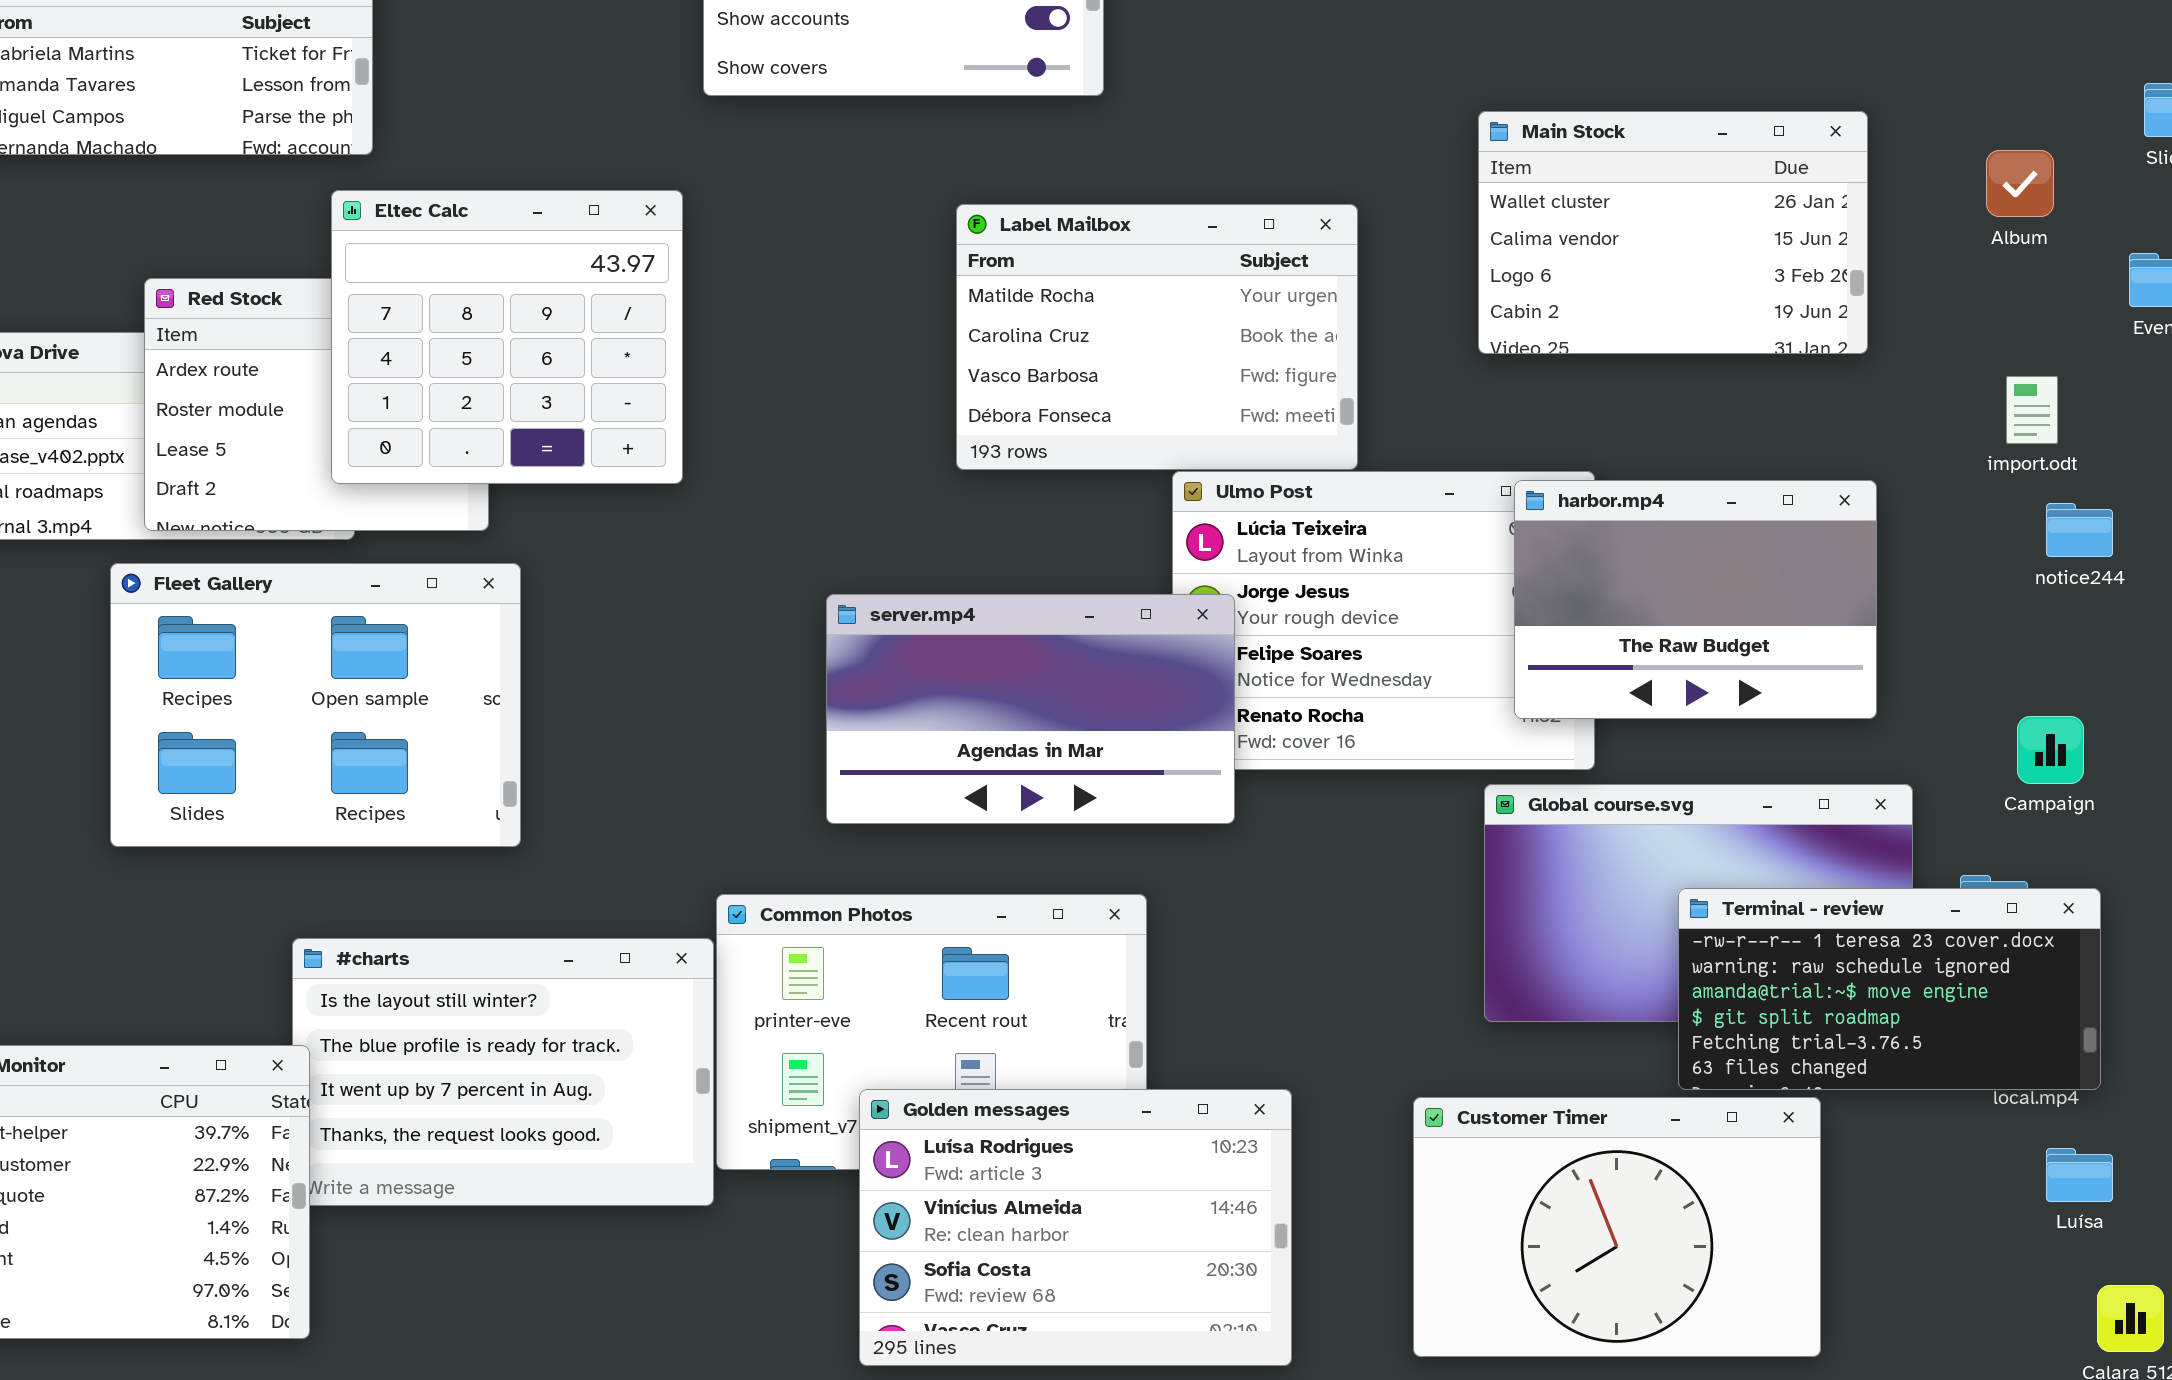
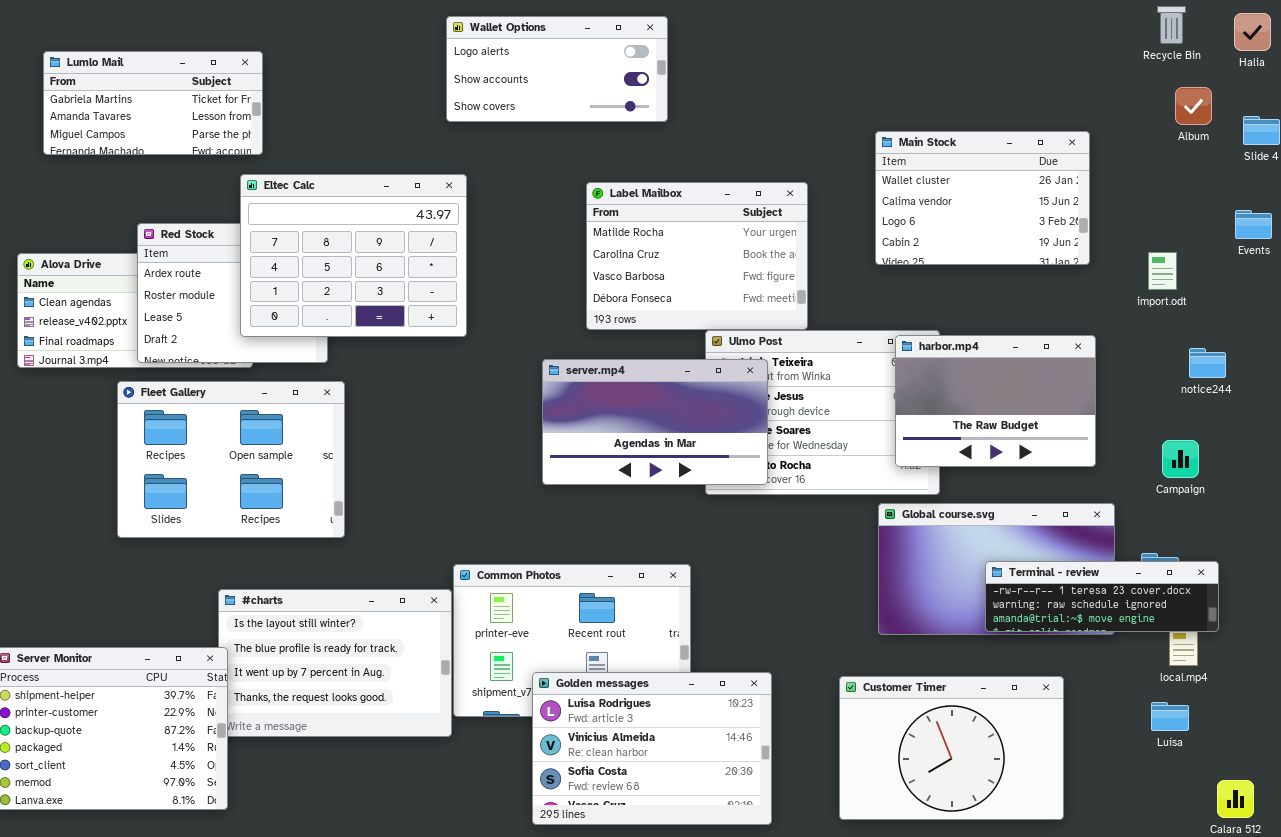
Album: [1986,150,2054,217] -> [1175,87,1212,125], moved
Eltec Calc: [331,190,683,484] -> [240,174,467,337], resized
import.odt: [2006,376,2058,444] -> [1148,252,1177,290], moved
server.mp4: [826,594,1235,824] -> [542,359,768,485], moved
Campaign: [2017,716,2084,784] -> [1162,440,1199,478], moved
Terminal - review: [1678,888,2101,1090] -> [985,561,1219,632], resized
Luísa: [2046,1148,2113,1202] -> [1151,702,1189,731], moved

